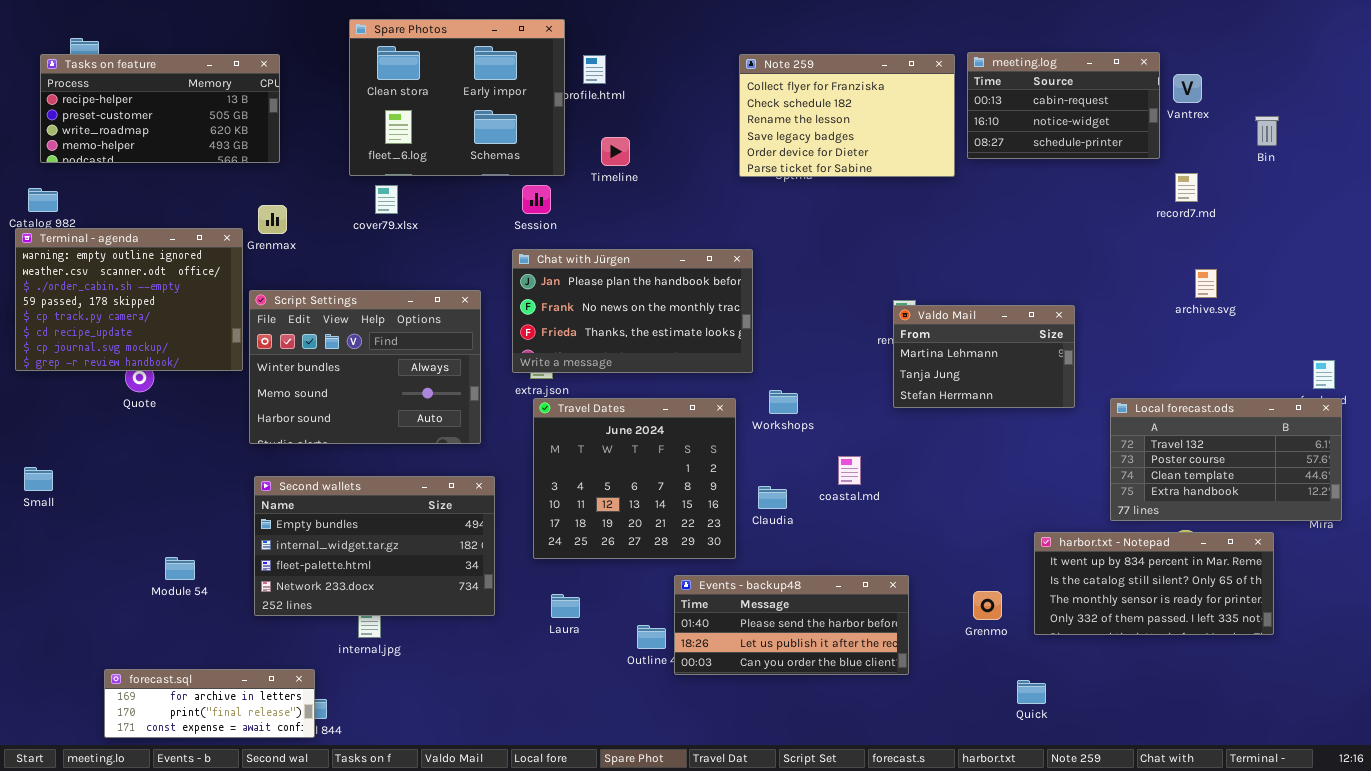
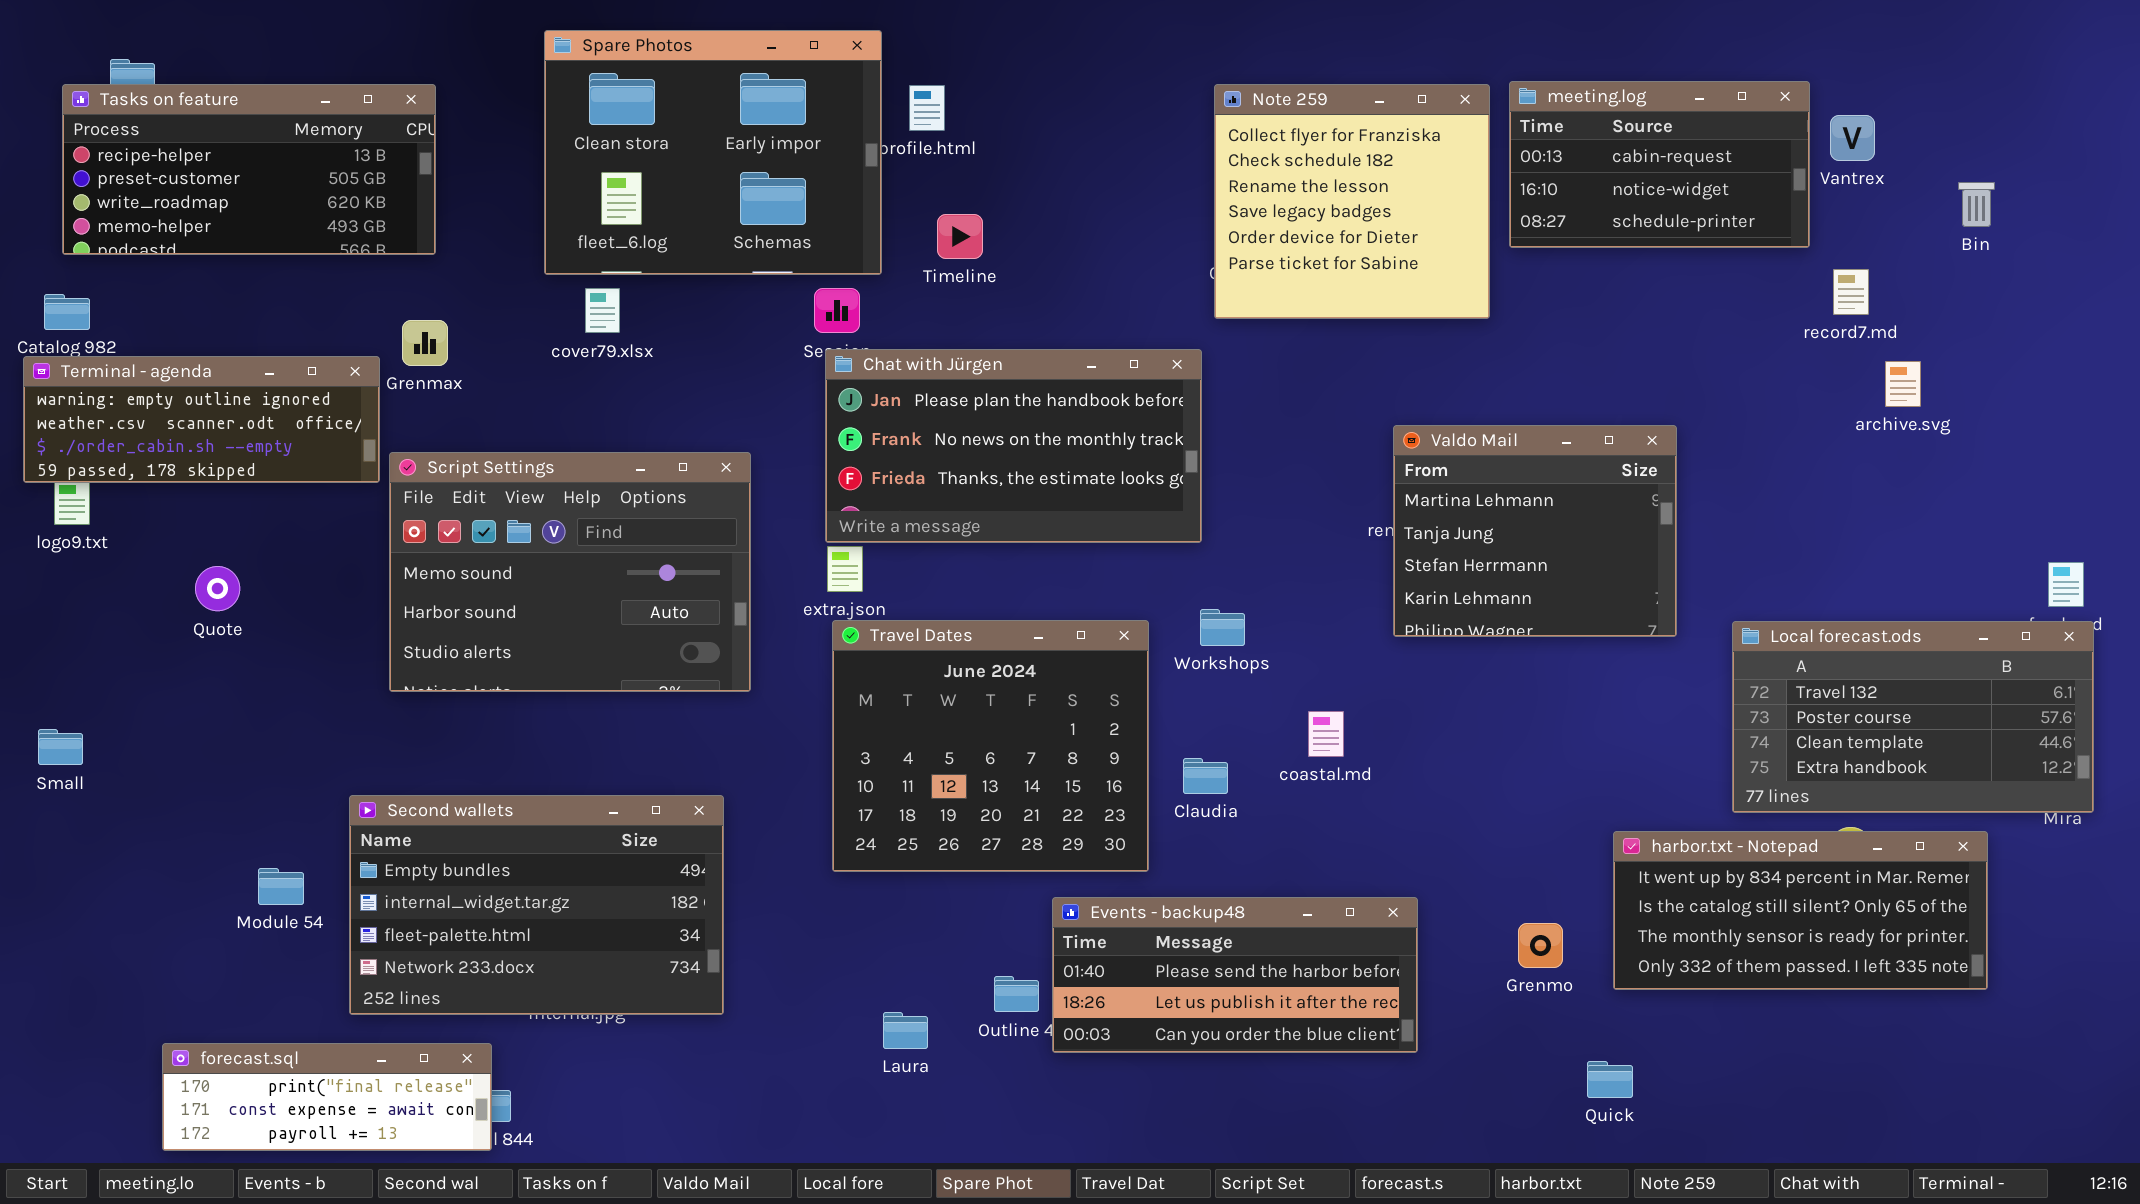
Note 259: [739,54,955,177] -> [1214,84,1490,319], resized
Terminal - agenda: [15,228,243,371] -> [23,356,380,483], resized
Chat with Jürgen: [512,249,753,373] -> [825,349,1202,543], moved
archive.svg: [1195,269,1217,298] -> [1885,361,1921,407], moved
Script Settings: [249,290,481,444] -> [389,452,751,692], scrolled down 1 row
Valdo Mail: [893,305,1075,408] -> [1393,425,1677,637], resized
Second wallets: [254,476,495,616] -> [349,795,724,1015], moved
Laura: [551,594,580,618] -> [883,1012,928,1049], moved
forecast.sql: [104,669,315,738] -> [162,1043,492,1151], scrolled down 1 row

